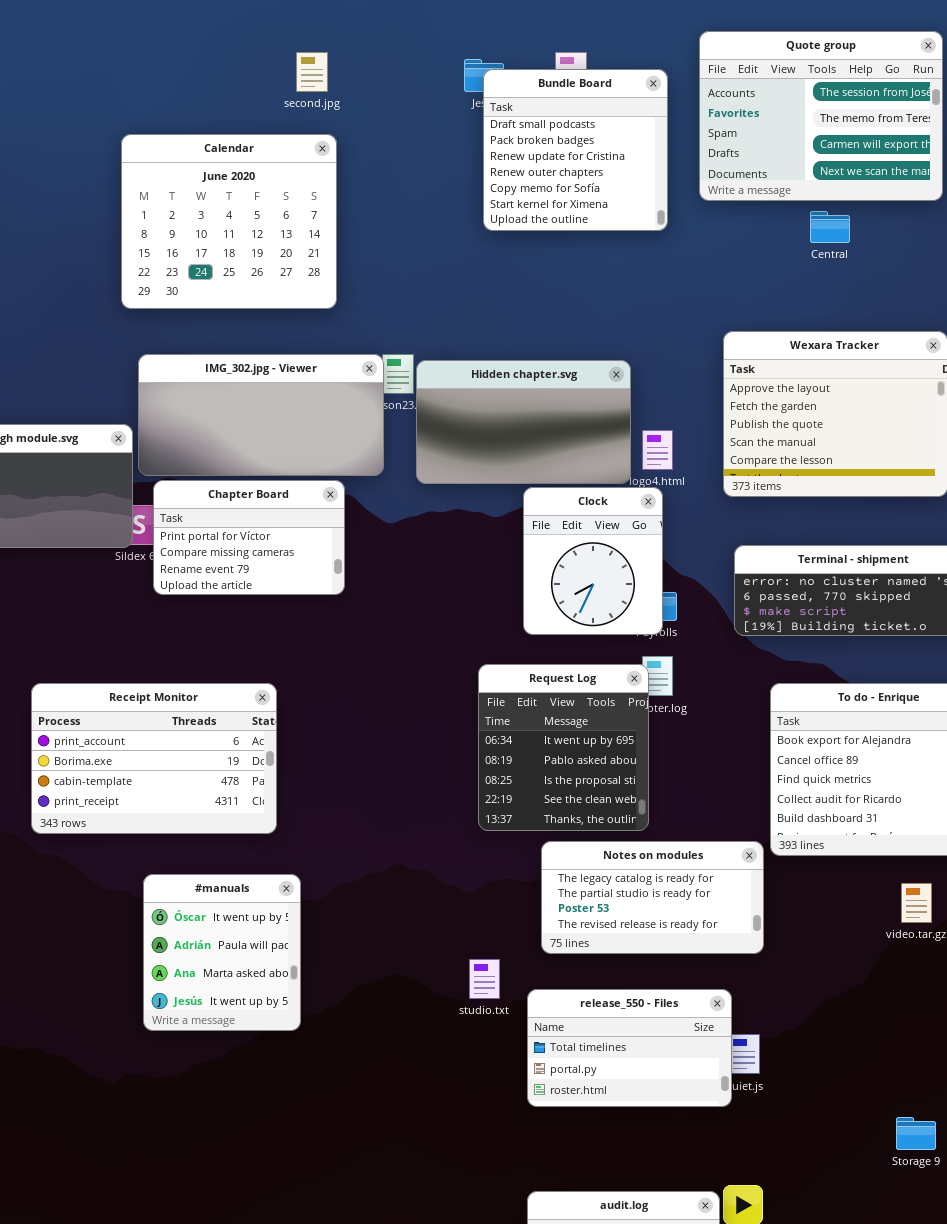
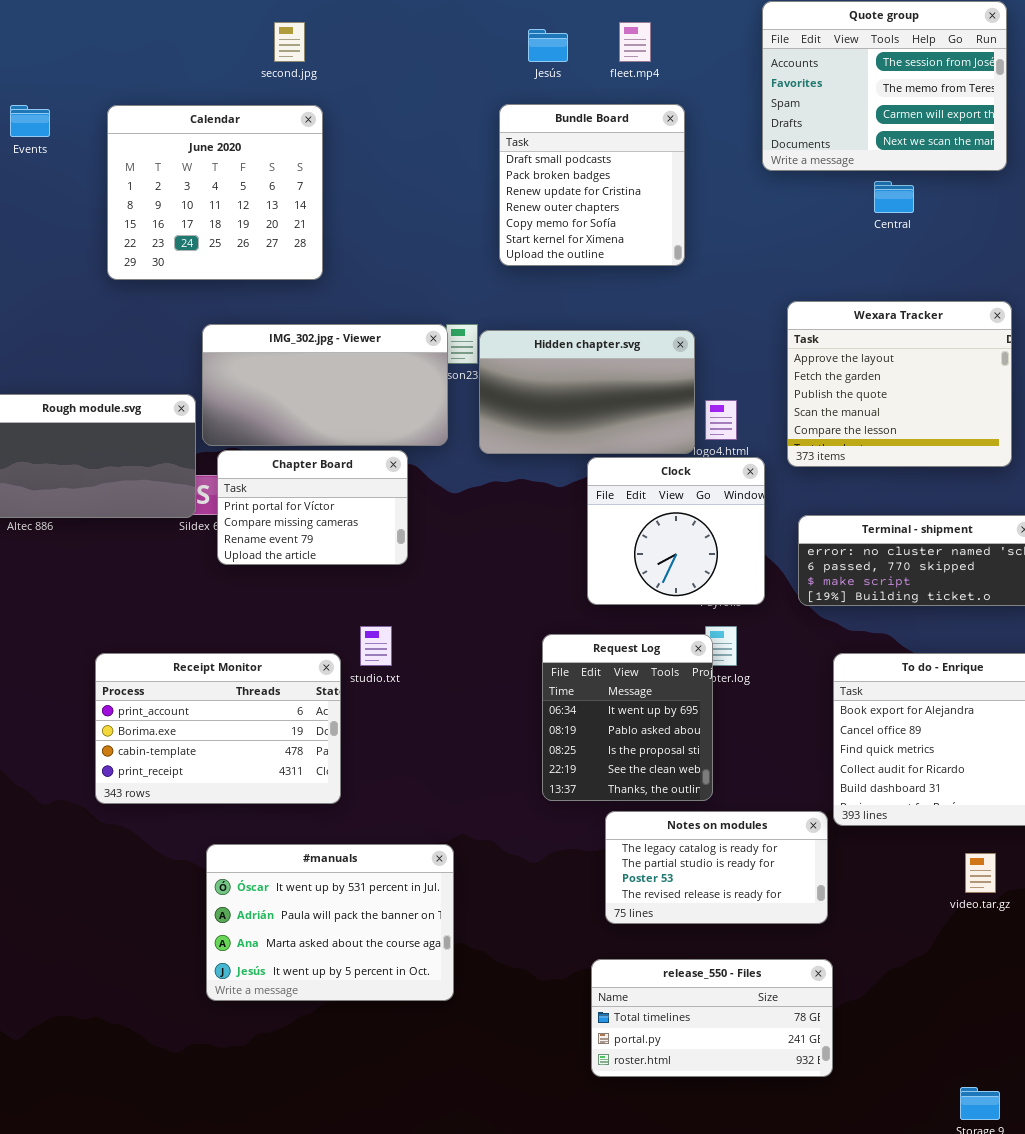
second.jpg: [296,52,328,92] -> [274,22,305,62], moved
Bundle Board: [483,69,668,231] -> [499,104,685,266], moved
Calendar: [121,134,337,309] -> [107,105,323,280], moved
Clock: [523,487,663,635] -> [587,457,765,605], resized
#manuals: [143,874,301,1031] -> [206,844,454,1001], resized
studio.txt: [469,959,500,999] -> [360,626,392,666], moved
release_550 - Files: [527,989,732,1107] -> [591,959,833,1077], resized

